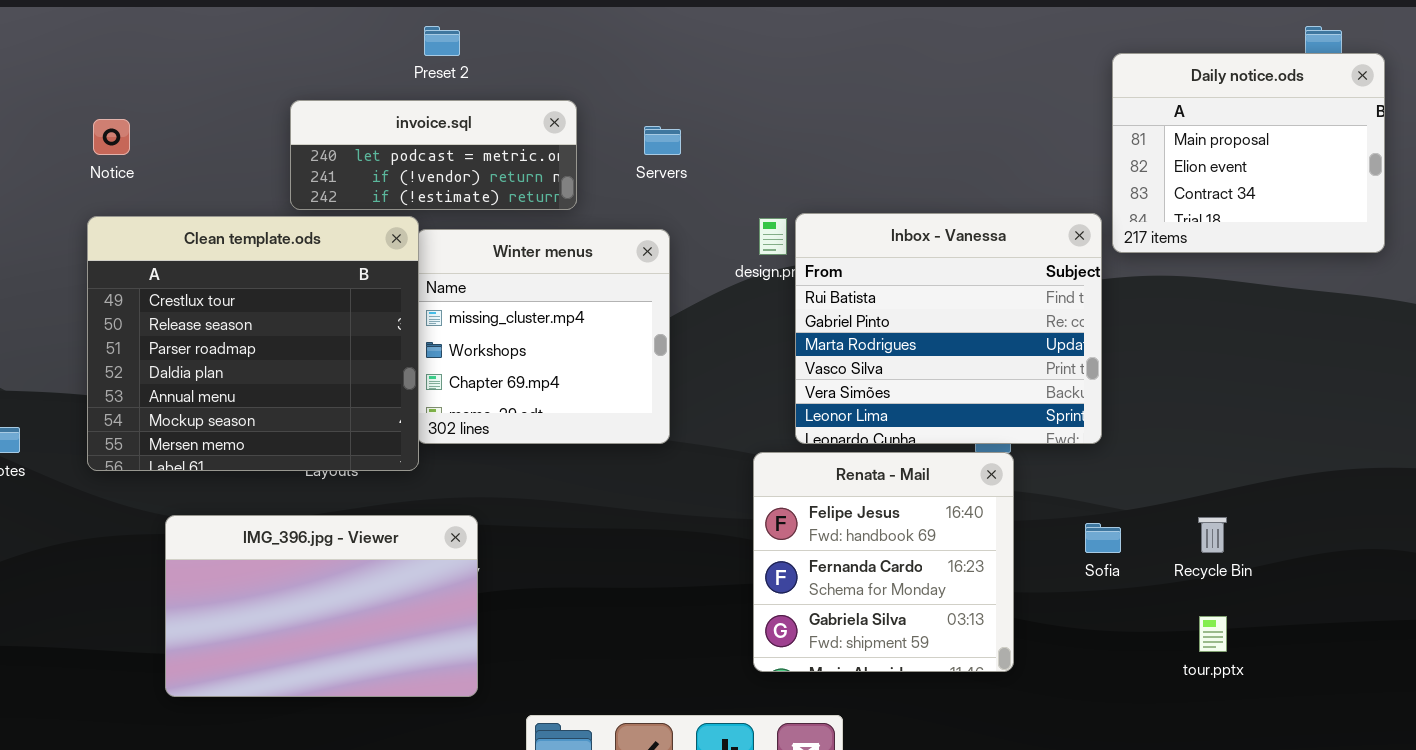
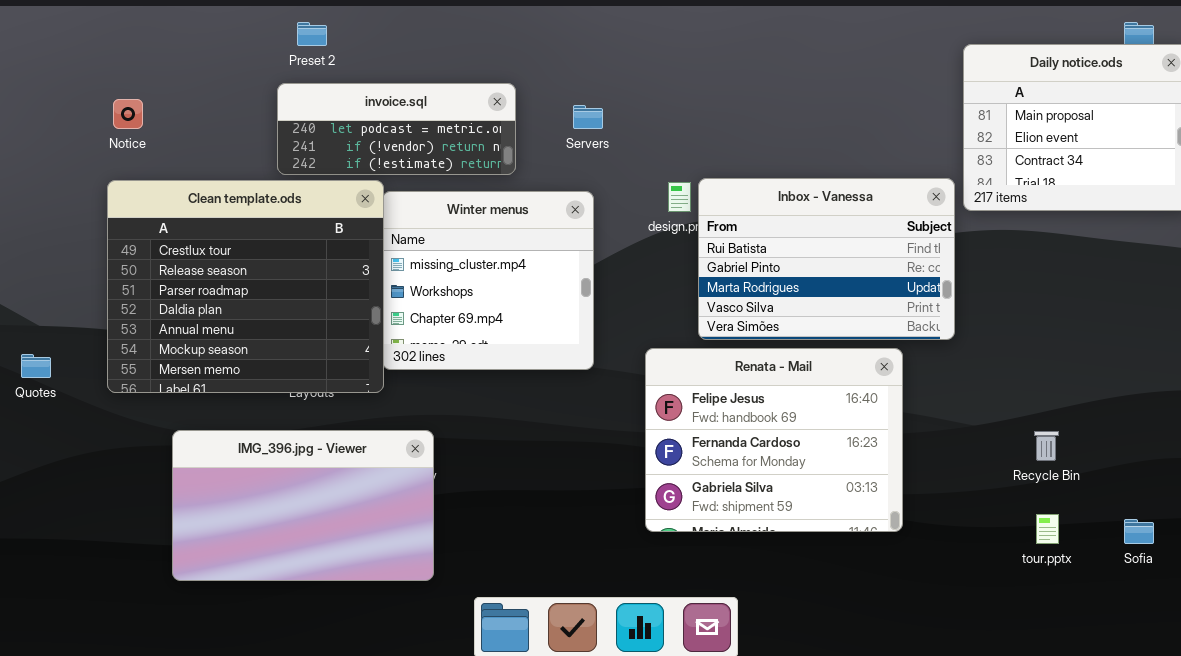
Preset 2: [424,26,460,56] -> [297,22,327,46], moved
Inbox - Vanessa: [795,213,1102,444] -> [698,178,955,340], resized
Renata - Mail: [753,452,1014,672] -> [645,348,903,532], moved, resized
Sofia: [1085,523,1121,553] -> [1124,519,1154,544], moved

